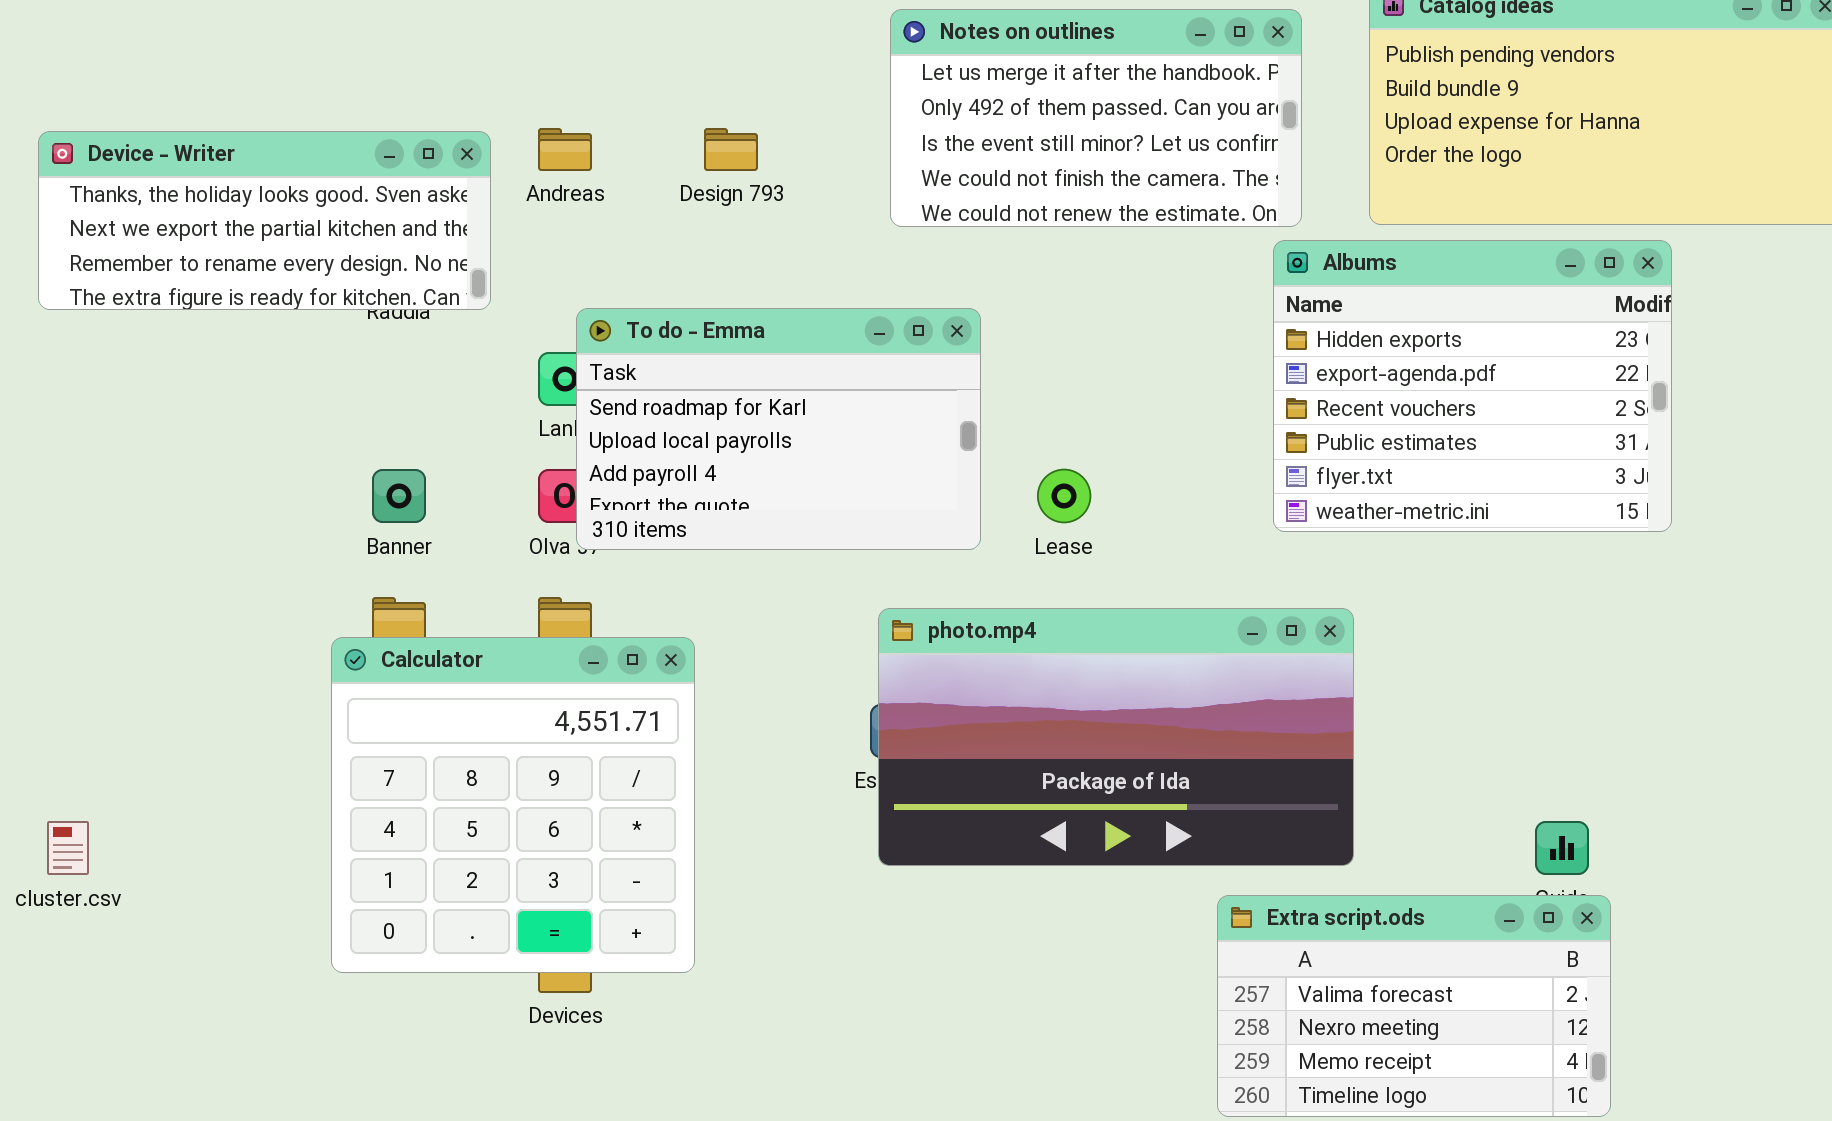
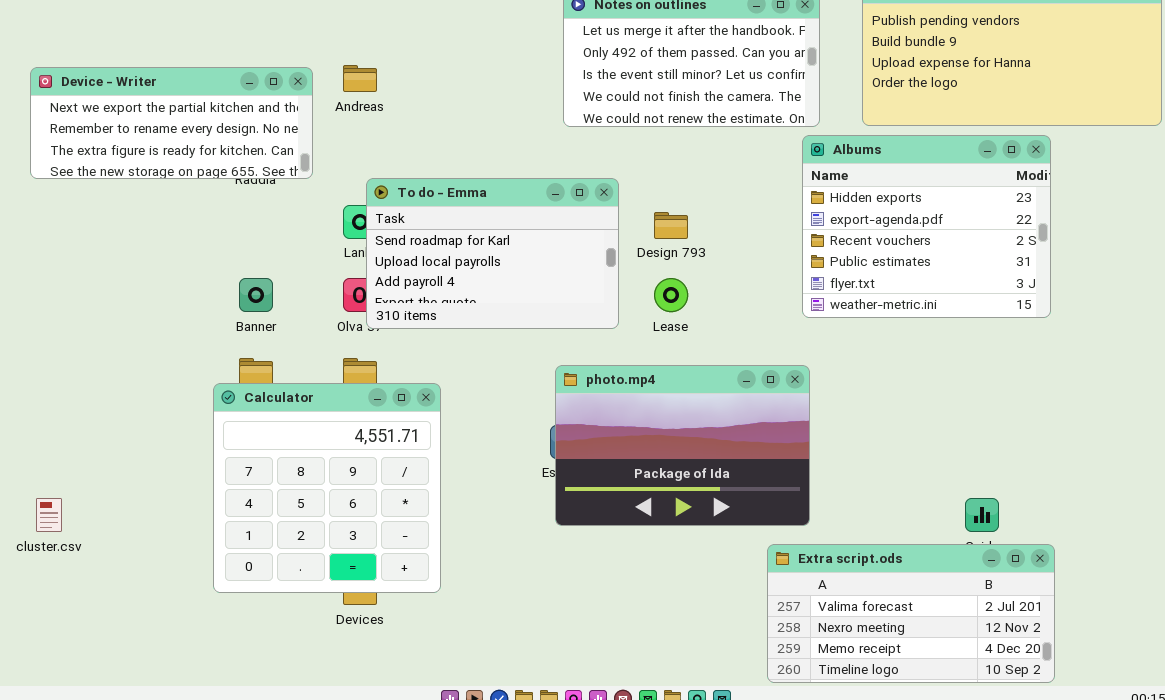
Design 793: [704,128,758,171] -> [654,212,688,239], moved
Device - Writer: [38,131,491,310] -> [30,67,313,179], scrolled down 1 row
photo.mp4: [878,608,1354,866] -> [555,365,810,526], resized
Extra script.ods: [1217,895,1611,1117] -> [767,544,1055,683], resized

